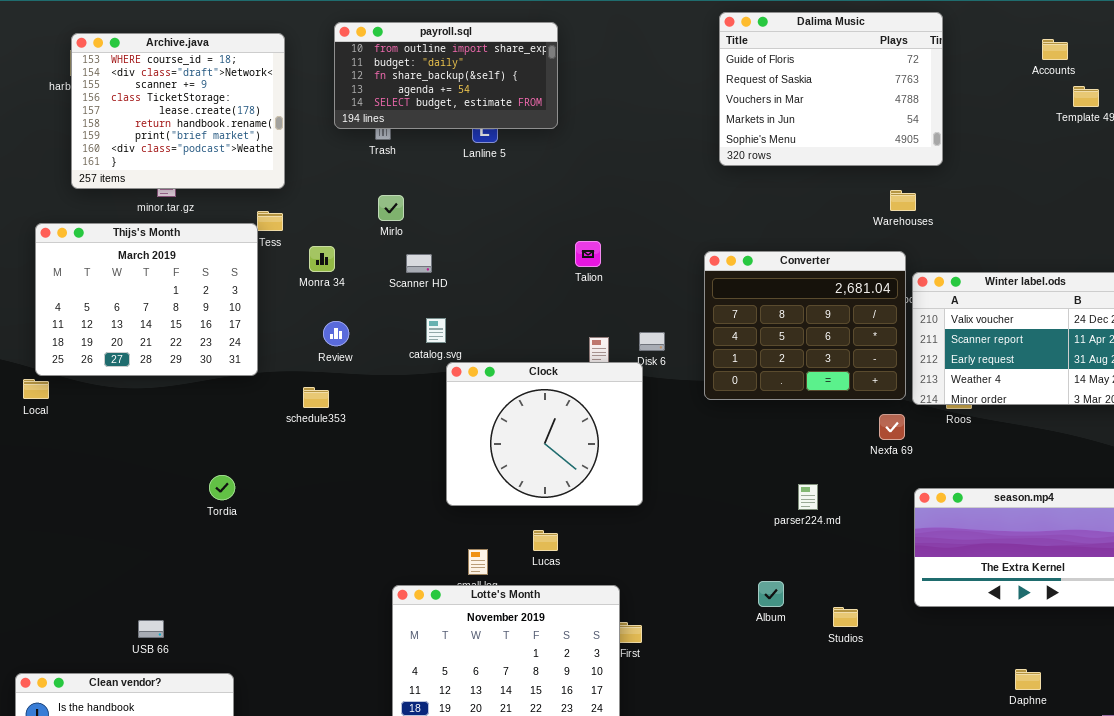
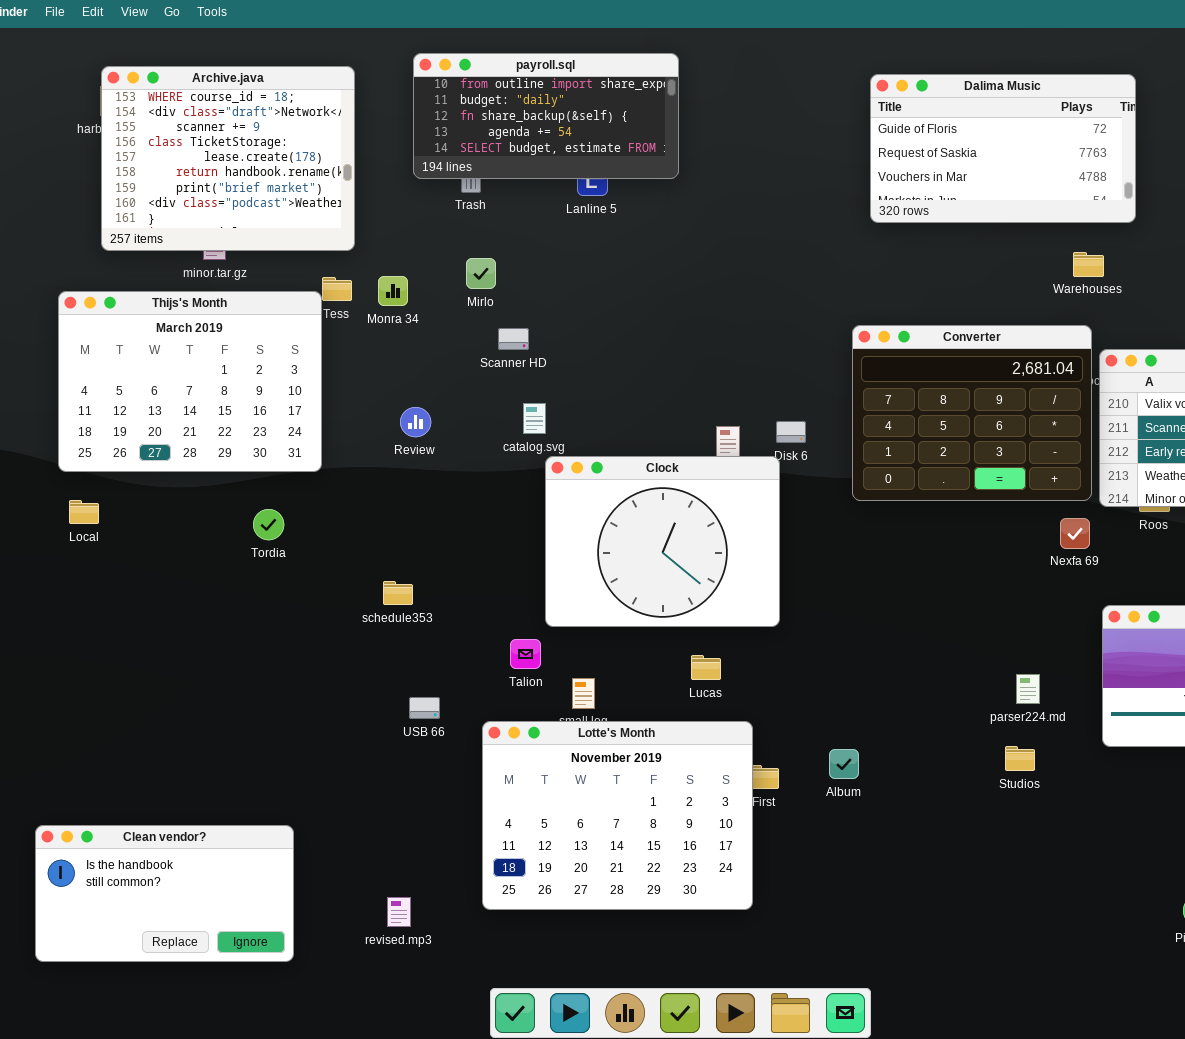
Dalima Music: [719,12,943,166] -> [870,74,1136,223], resized
Talion: [575,241,601,267] -> [510,639,541,669], moved
Monra 34: [309,246,335,272] -> [378,276,408,306], moved
Local: [23,379,49,399] -> [69,500,99,524], moved
schedule353: [303,387,329,408] -> [383,581,413,605], moved
Tordia: [209,475,235,500] -> [253,509,284,540], moved
parser224.md: [798,484,818,510] -> [1016,674,1040,704], moved
Lucas: [533,530,558,551] -> [691,655,721,680], moved
Album: [758,581,784,607] -> [829,749,859,779], moved
USB 66: [138,620,164,638] -> [409,697,440,719], moved

